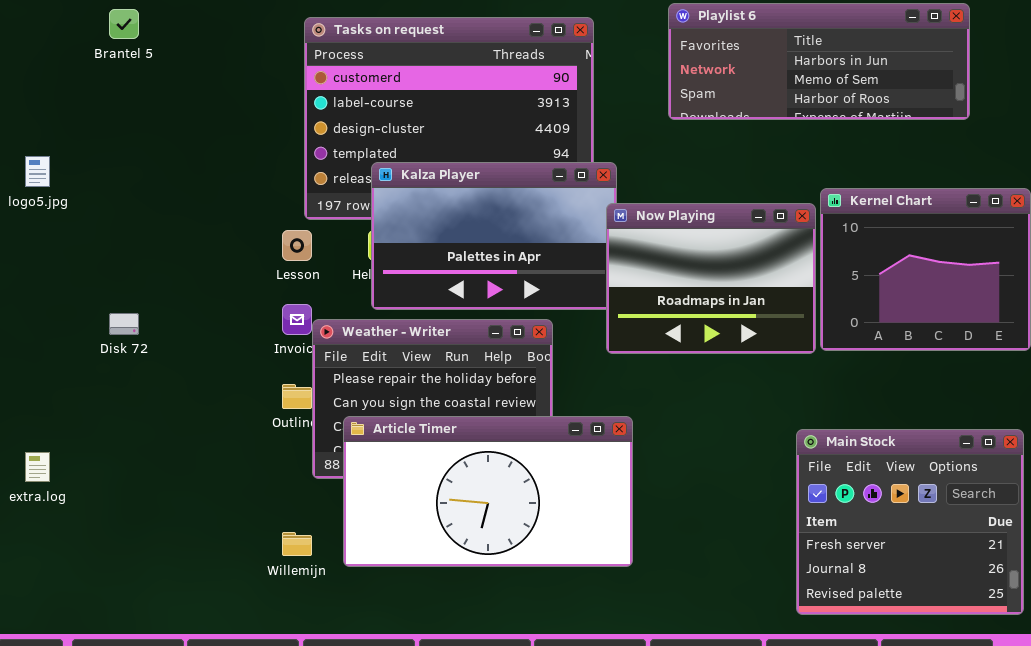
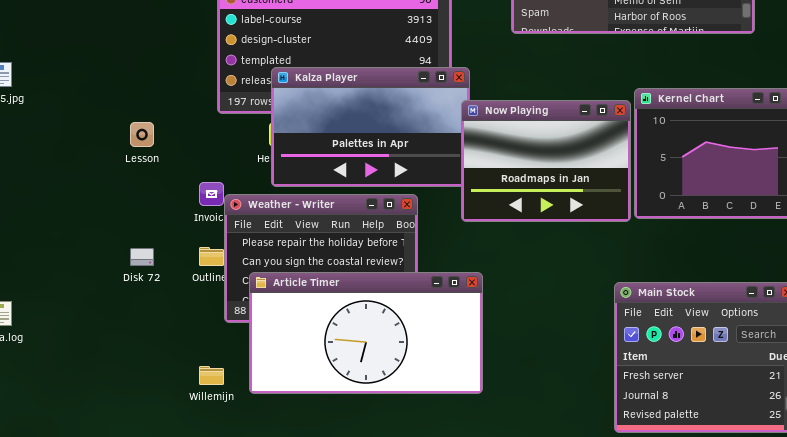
Lesson: [282,230,312,261] -> [130,122,154,147], moved
Disk 72: [109,313,139,335] -> [130,248,154,266], moved

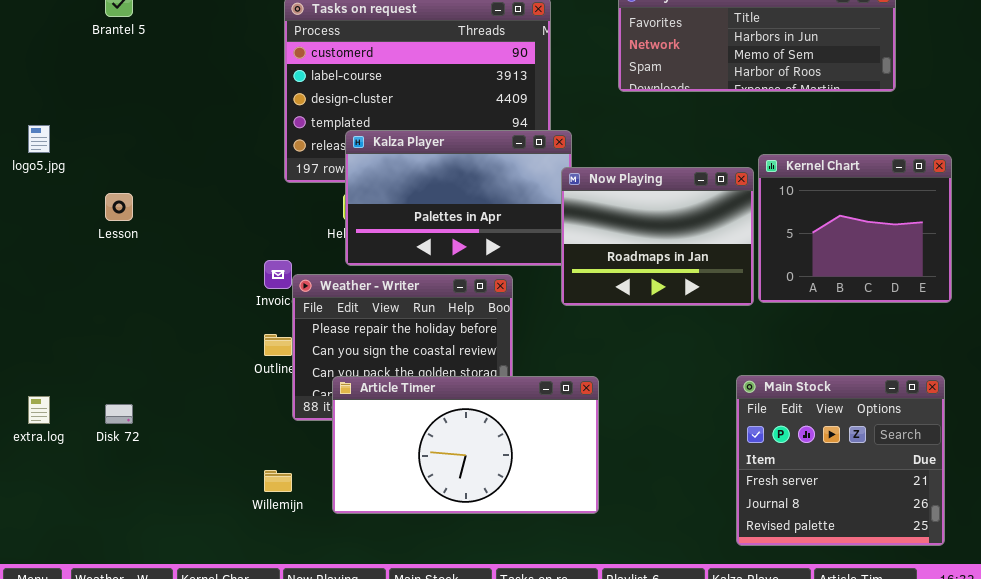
Lesson: [130,122,154,147] -> [105,193,133,221], moved
Disk 72: [130,248,154,266] -> [105,404,133,424], moved
Article Timer: [249,272,483,394] -> [332,376,599,514], moved

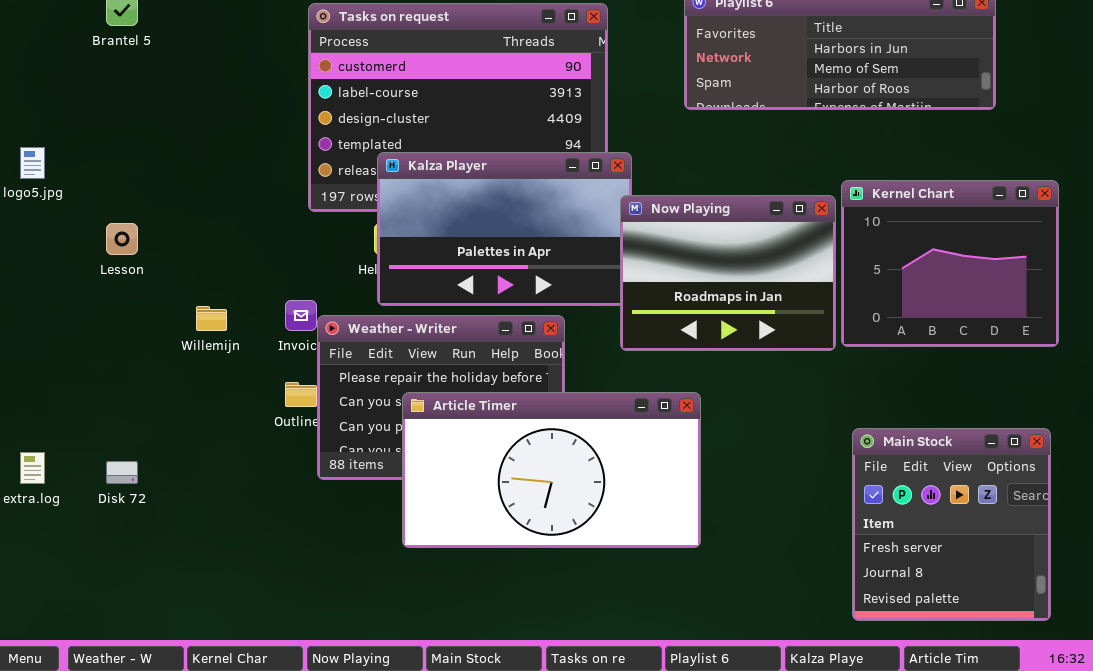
Main Stock: [736,375,945,546] -> [852,428,1051,621], resized
Article Timer: [332,376,599,514] -> [402,392,701,548], moved
Willemijn: [264,470,292,492] -> [196,306,227,331], moved

